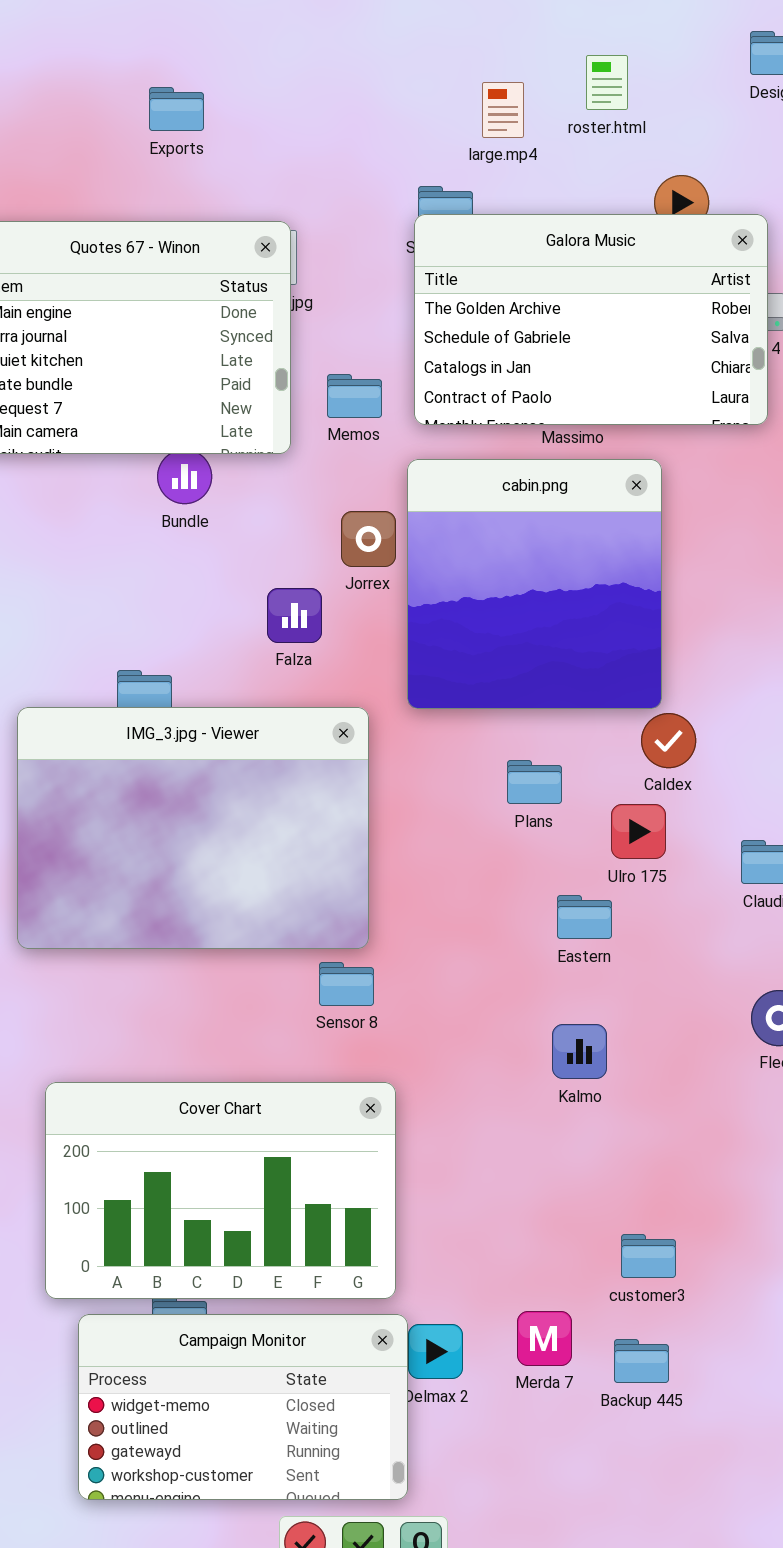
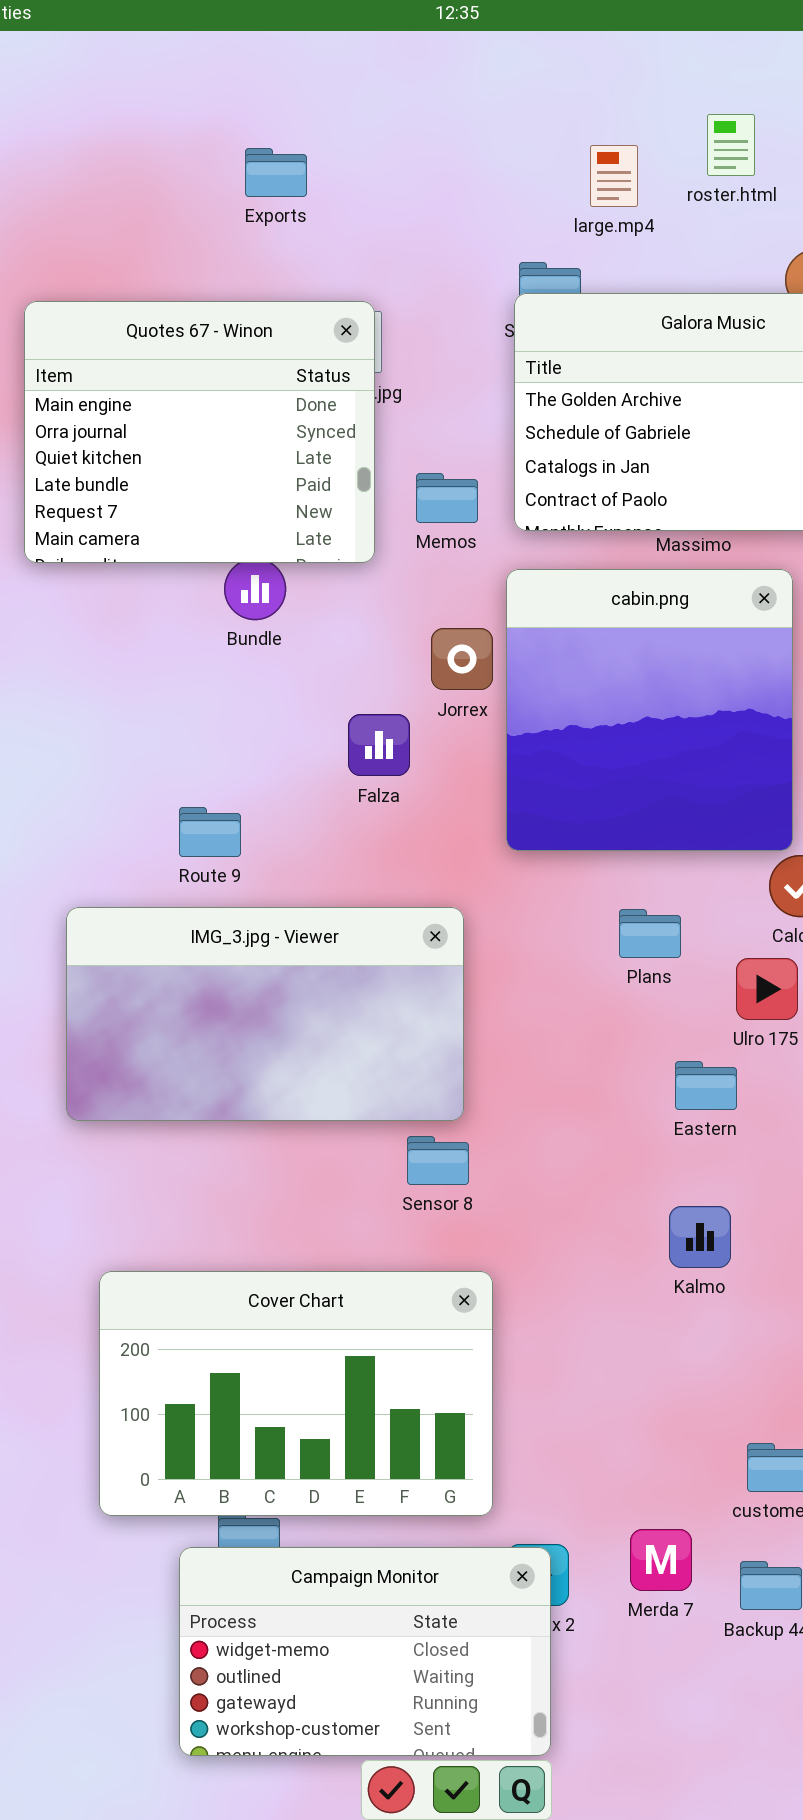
Exports: [149,87,204,131] -> [245,148,307,197], moved
IMG_3.jpg - Viewer: [17,707,369,949] -> [66,907,464,1121], resized
Campaign Monitor: [78,1314,408,1500] -> [179,1547,551,1756], moved

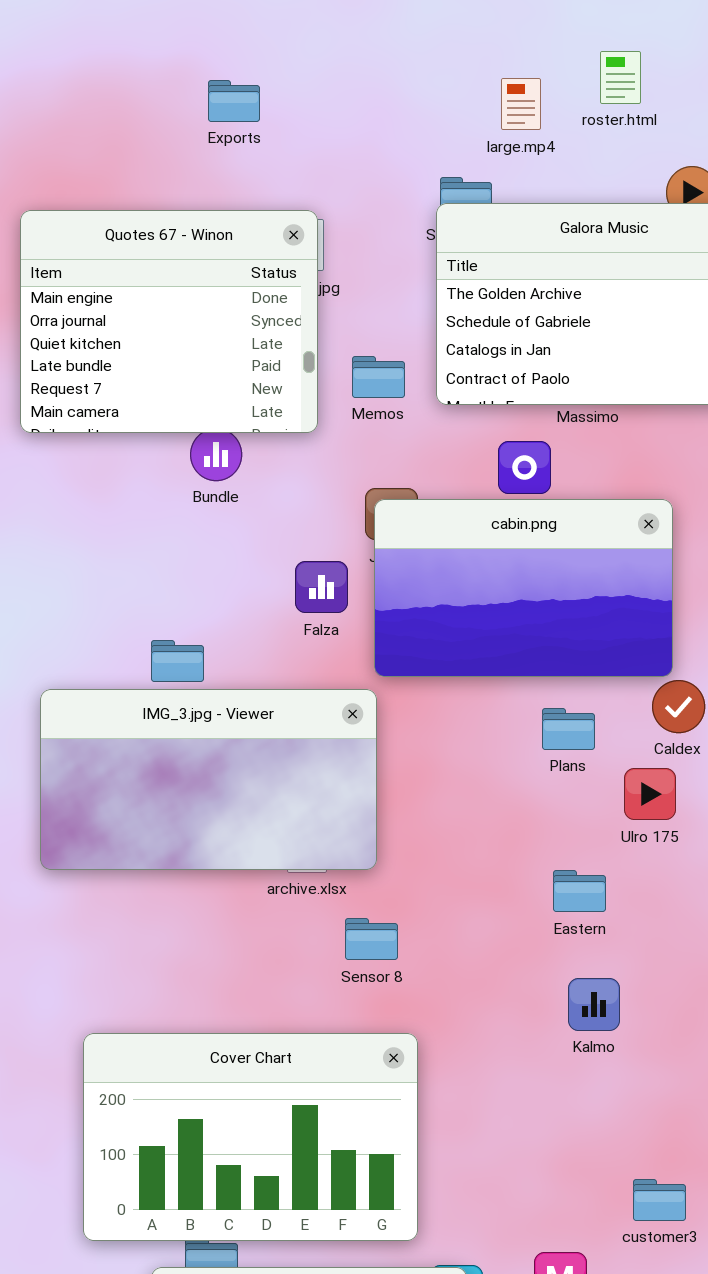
cabin.png: [506,569,793,851] -> [374,499,673,677], resized
IMG_3.jpg - Viewer: [66,907,464,1121] -> [40,689,377,870], moved
Plans: [619,909,681,958] -> [542,708,595,750], moved
Eastern: [675,1061,737,1110] -> [553,870,606,912], moved

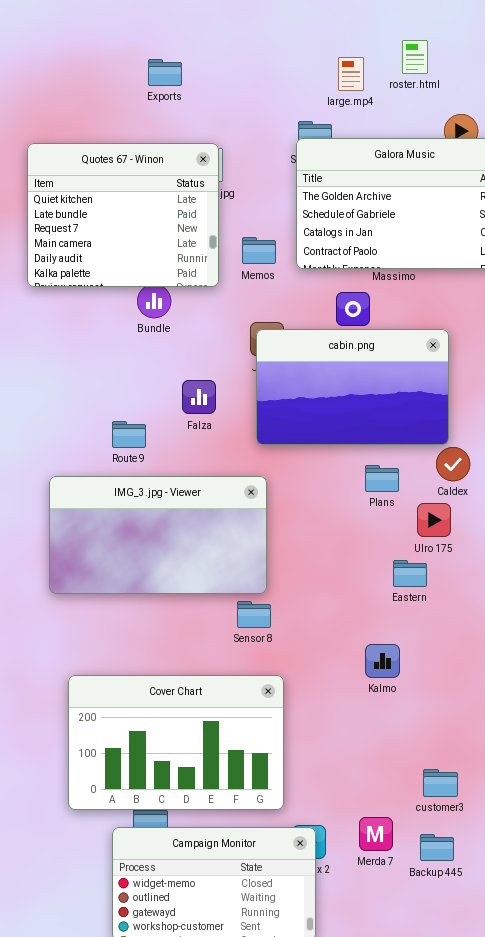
Quotes 67 - Winon: [20,210,318,433] -> [27,143,219,287], scrolled down 2 rows
Falza: [295,561,348,613] -> [182,380,216,414], moved
IMG_3.jpg - Viewer: [40,689,377,870] -> [49,476,267,594], moved
Eastern: [553,870,606,912] -> [393,560,427,587], moved
Kalmo: [568,978,620,1031] -> [365,644,400,678], moved

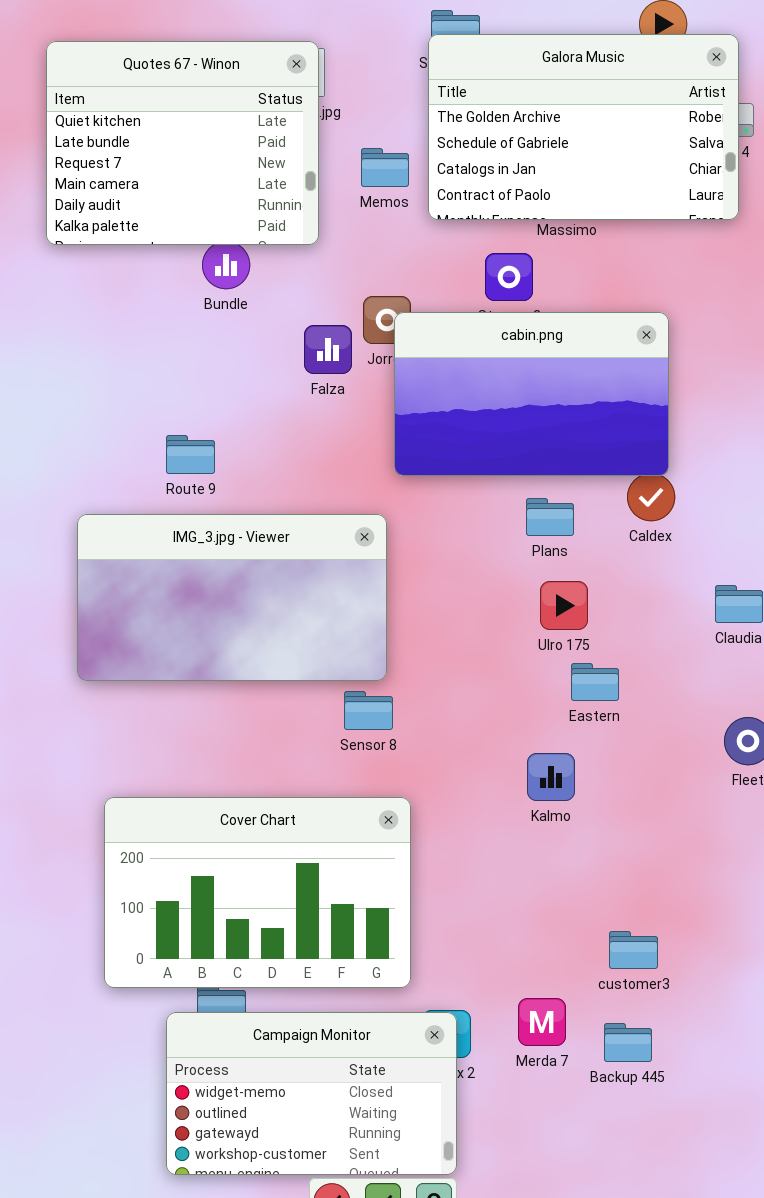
Memos: [242,237,276,264] -> [361,148,409,187], moved
cabin.png: [256,329,449,445] -> [394,312,669,476], moved
Falza: [182,380,216,414] -> [304,325,352,374], moved
Ulro 175: [417,503,451,537] -> [540,581,588,630], moved
Eastern: [393,560,427,587] -> [571,663,619,701], moved

